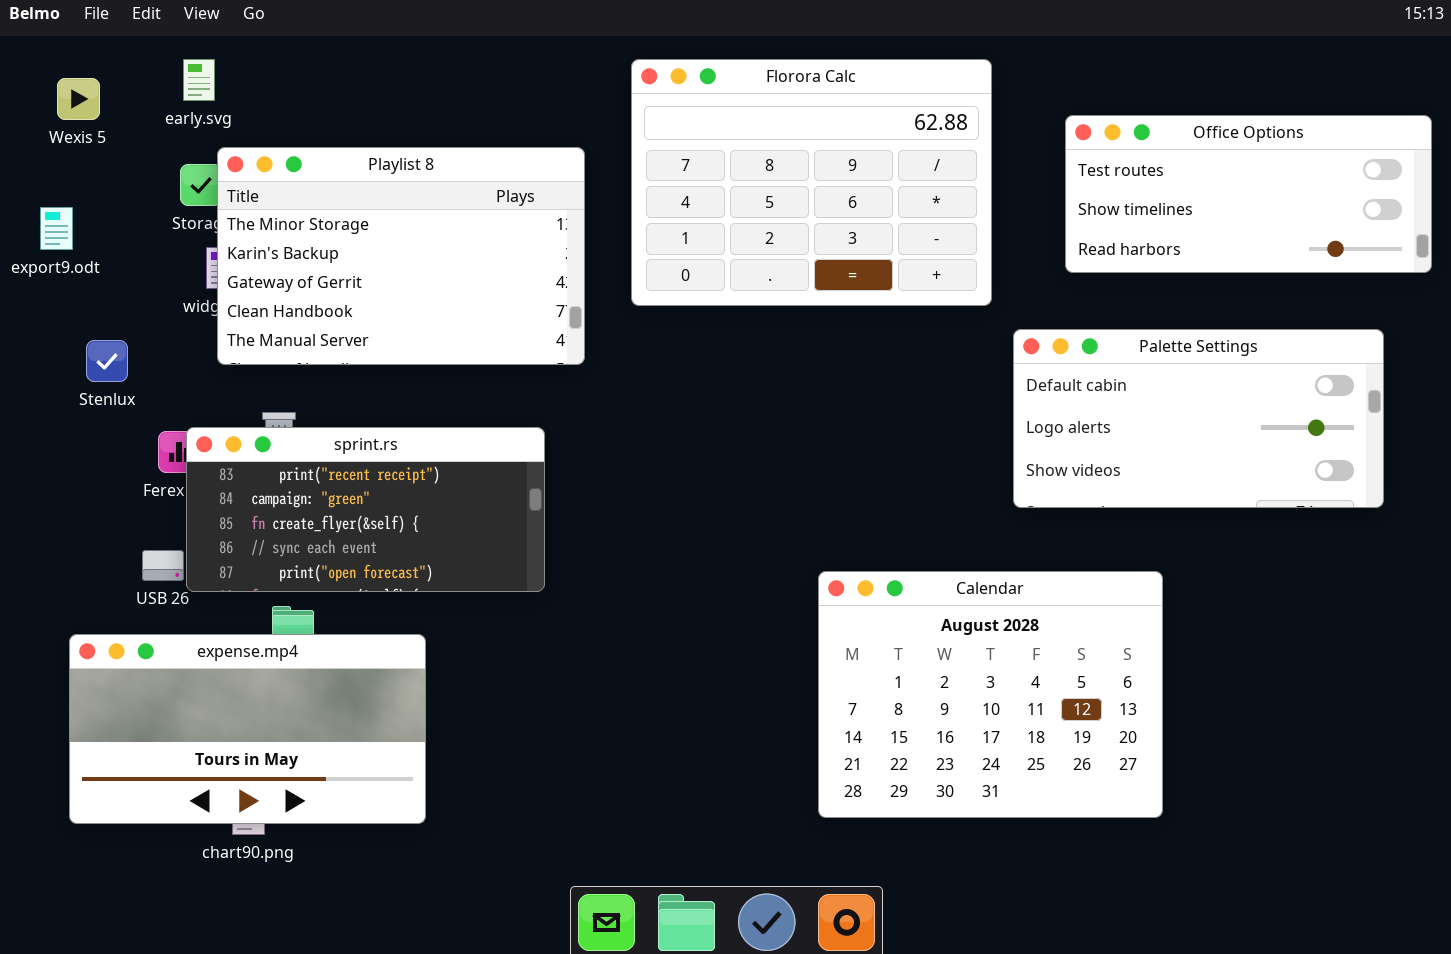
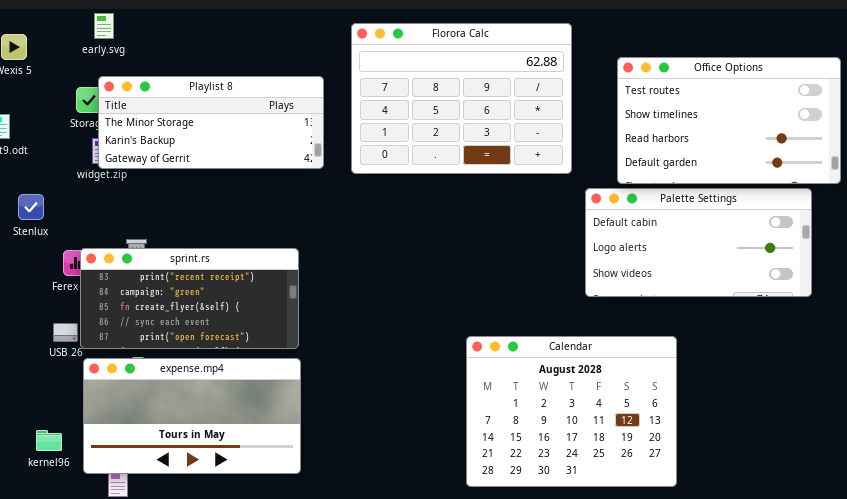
early.svg: [183,59,215,101] -> [94,13,114,39], moved
Office Options: [1065,115,1432,273] -> [617,57,841,184], resized
Playlist 8: [217,147,585,365] -> [98,76,324,169], resized
expense.mp4: [69,634,426,824] -> [83,358,301,474], moved

